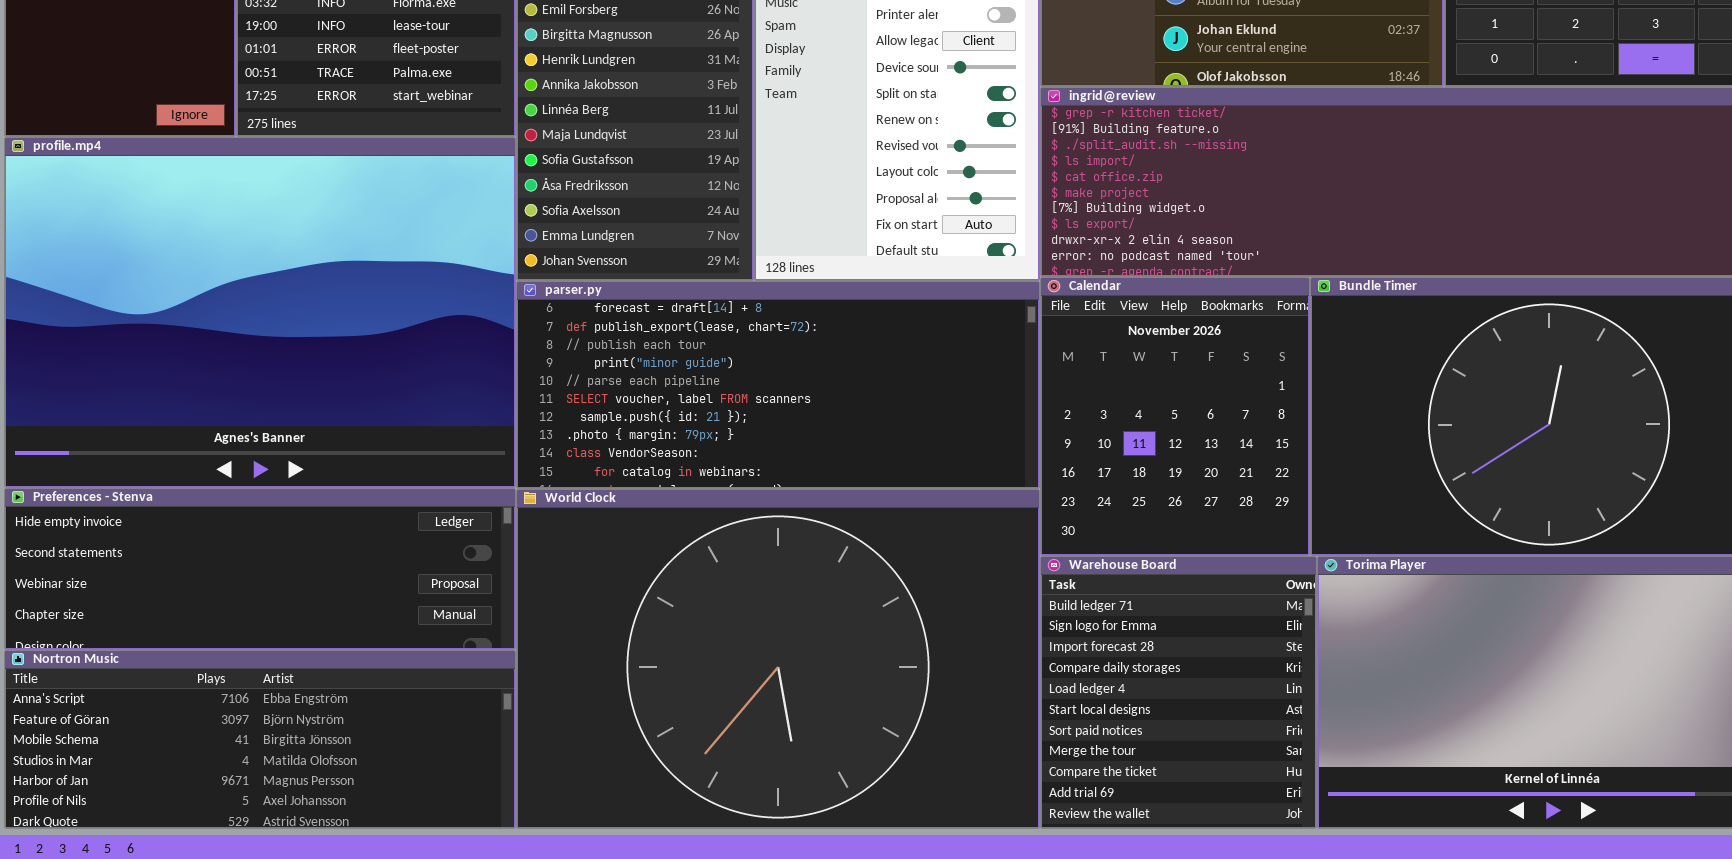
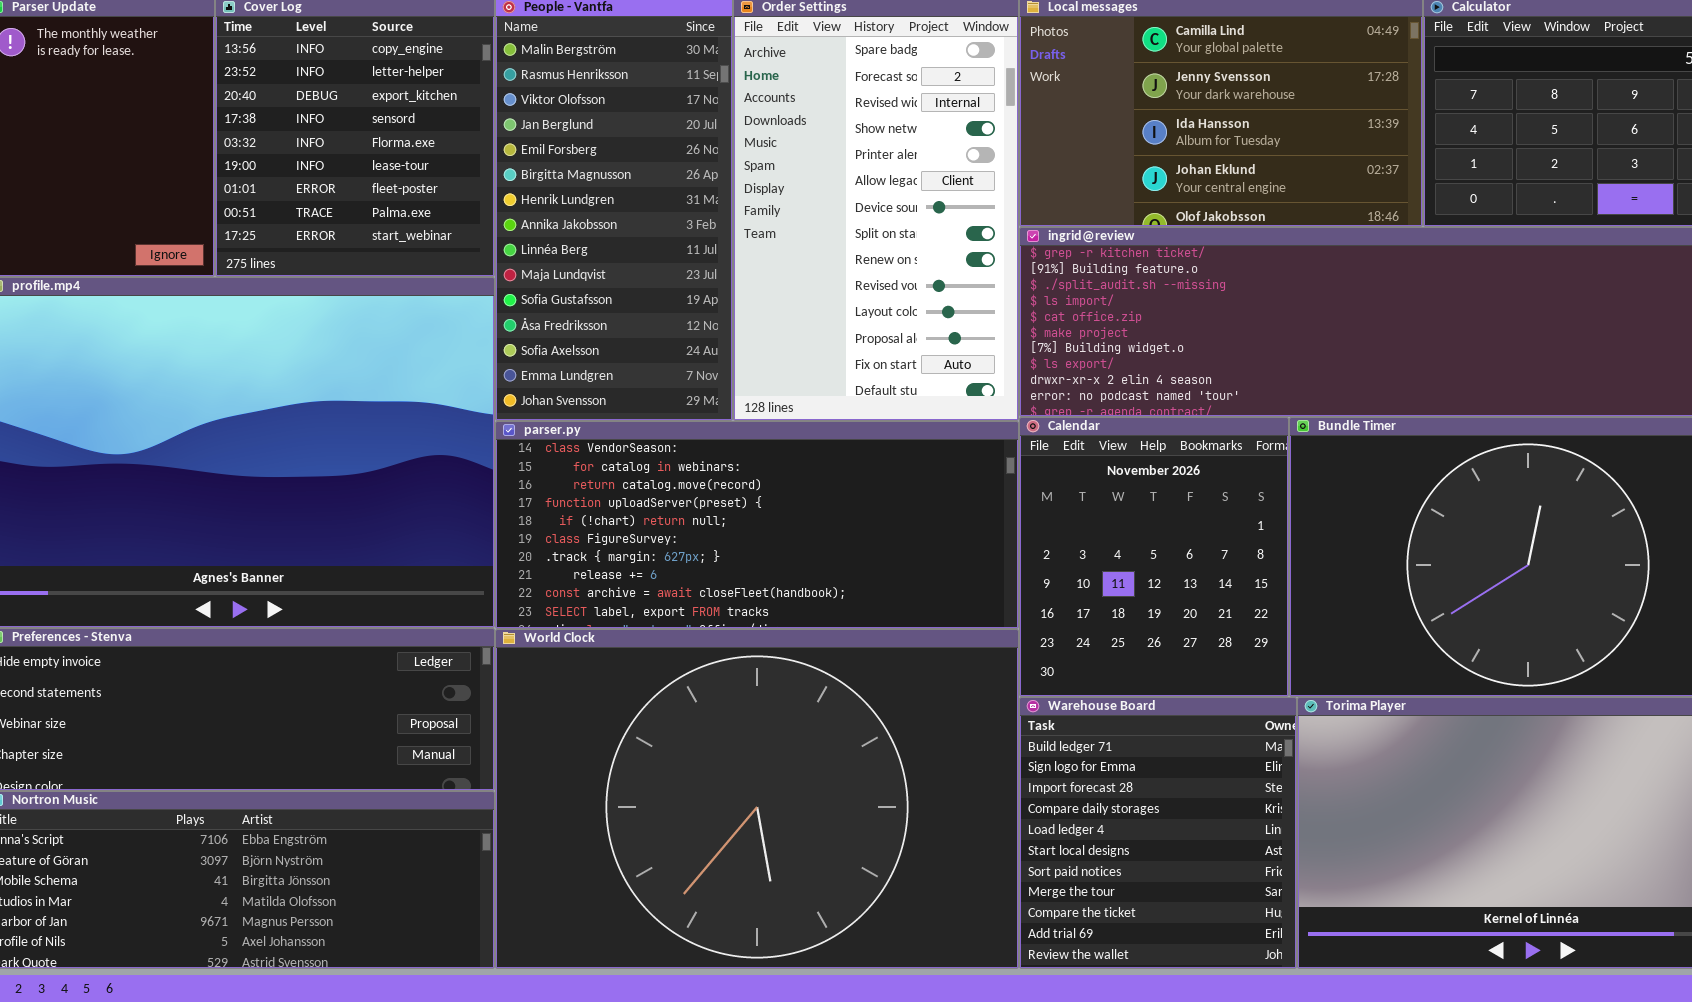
parser.py: [516,281,1040,489] -> [495,421,1019,629], scrolled down 8 rows

